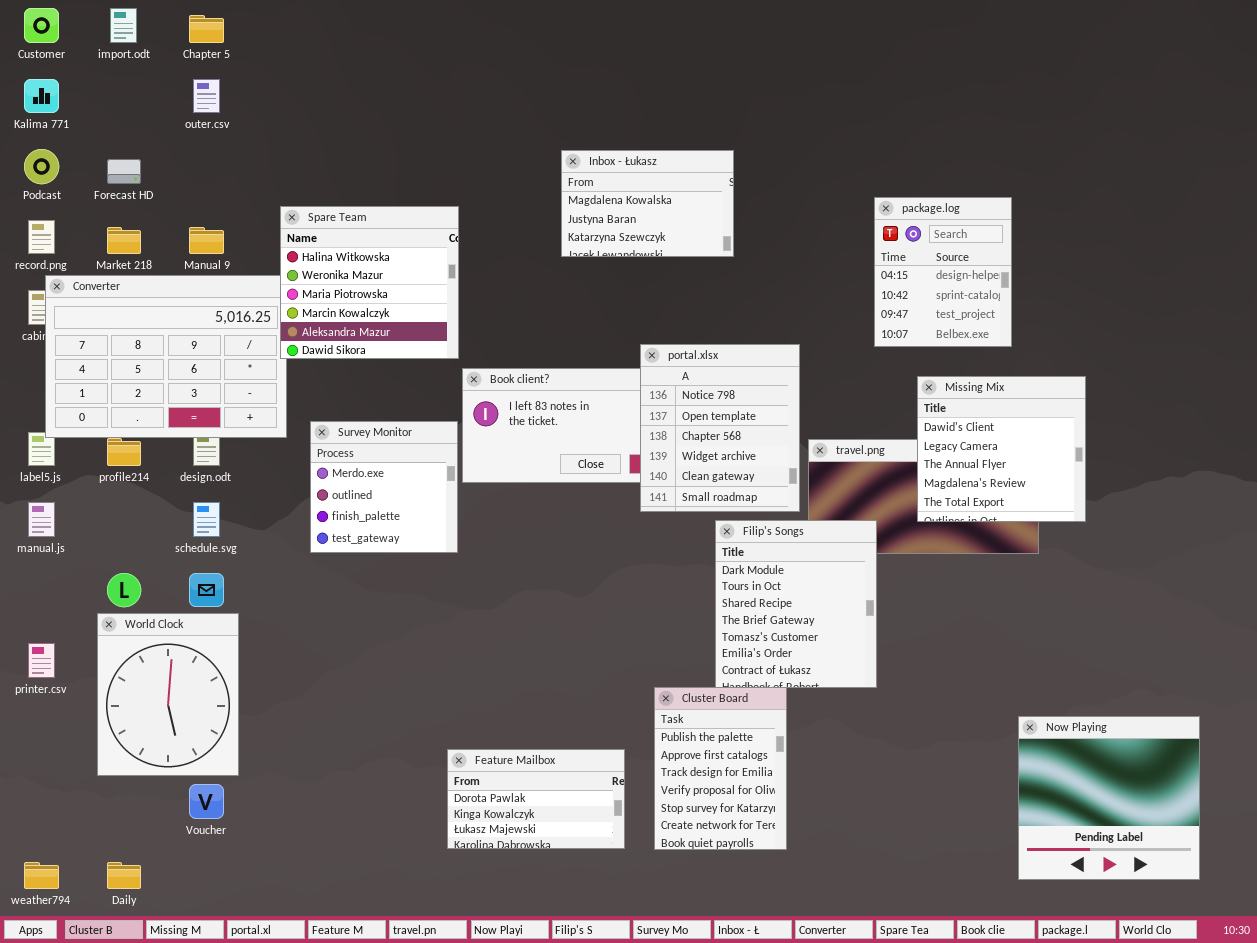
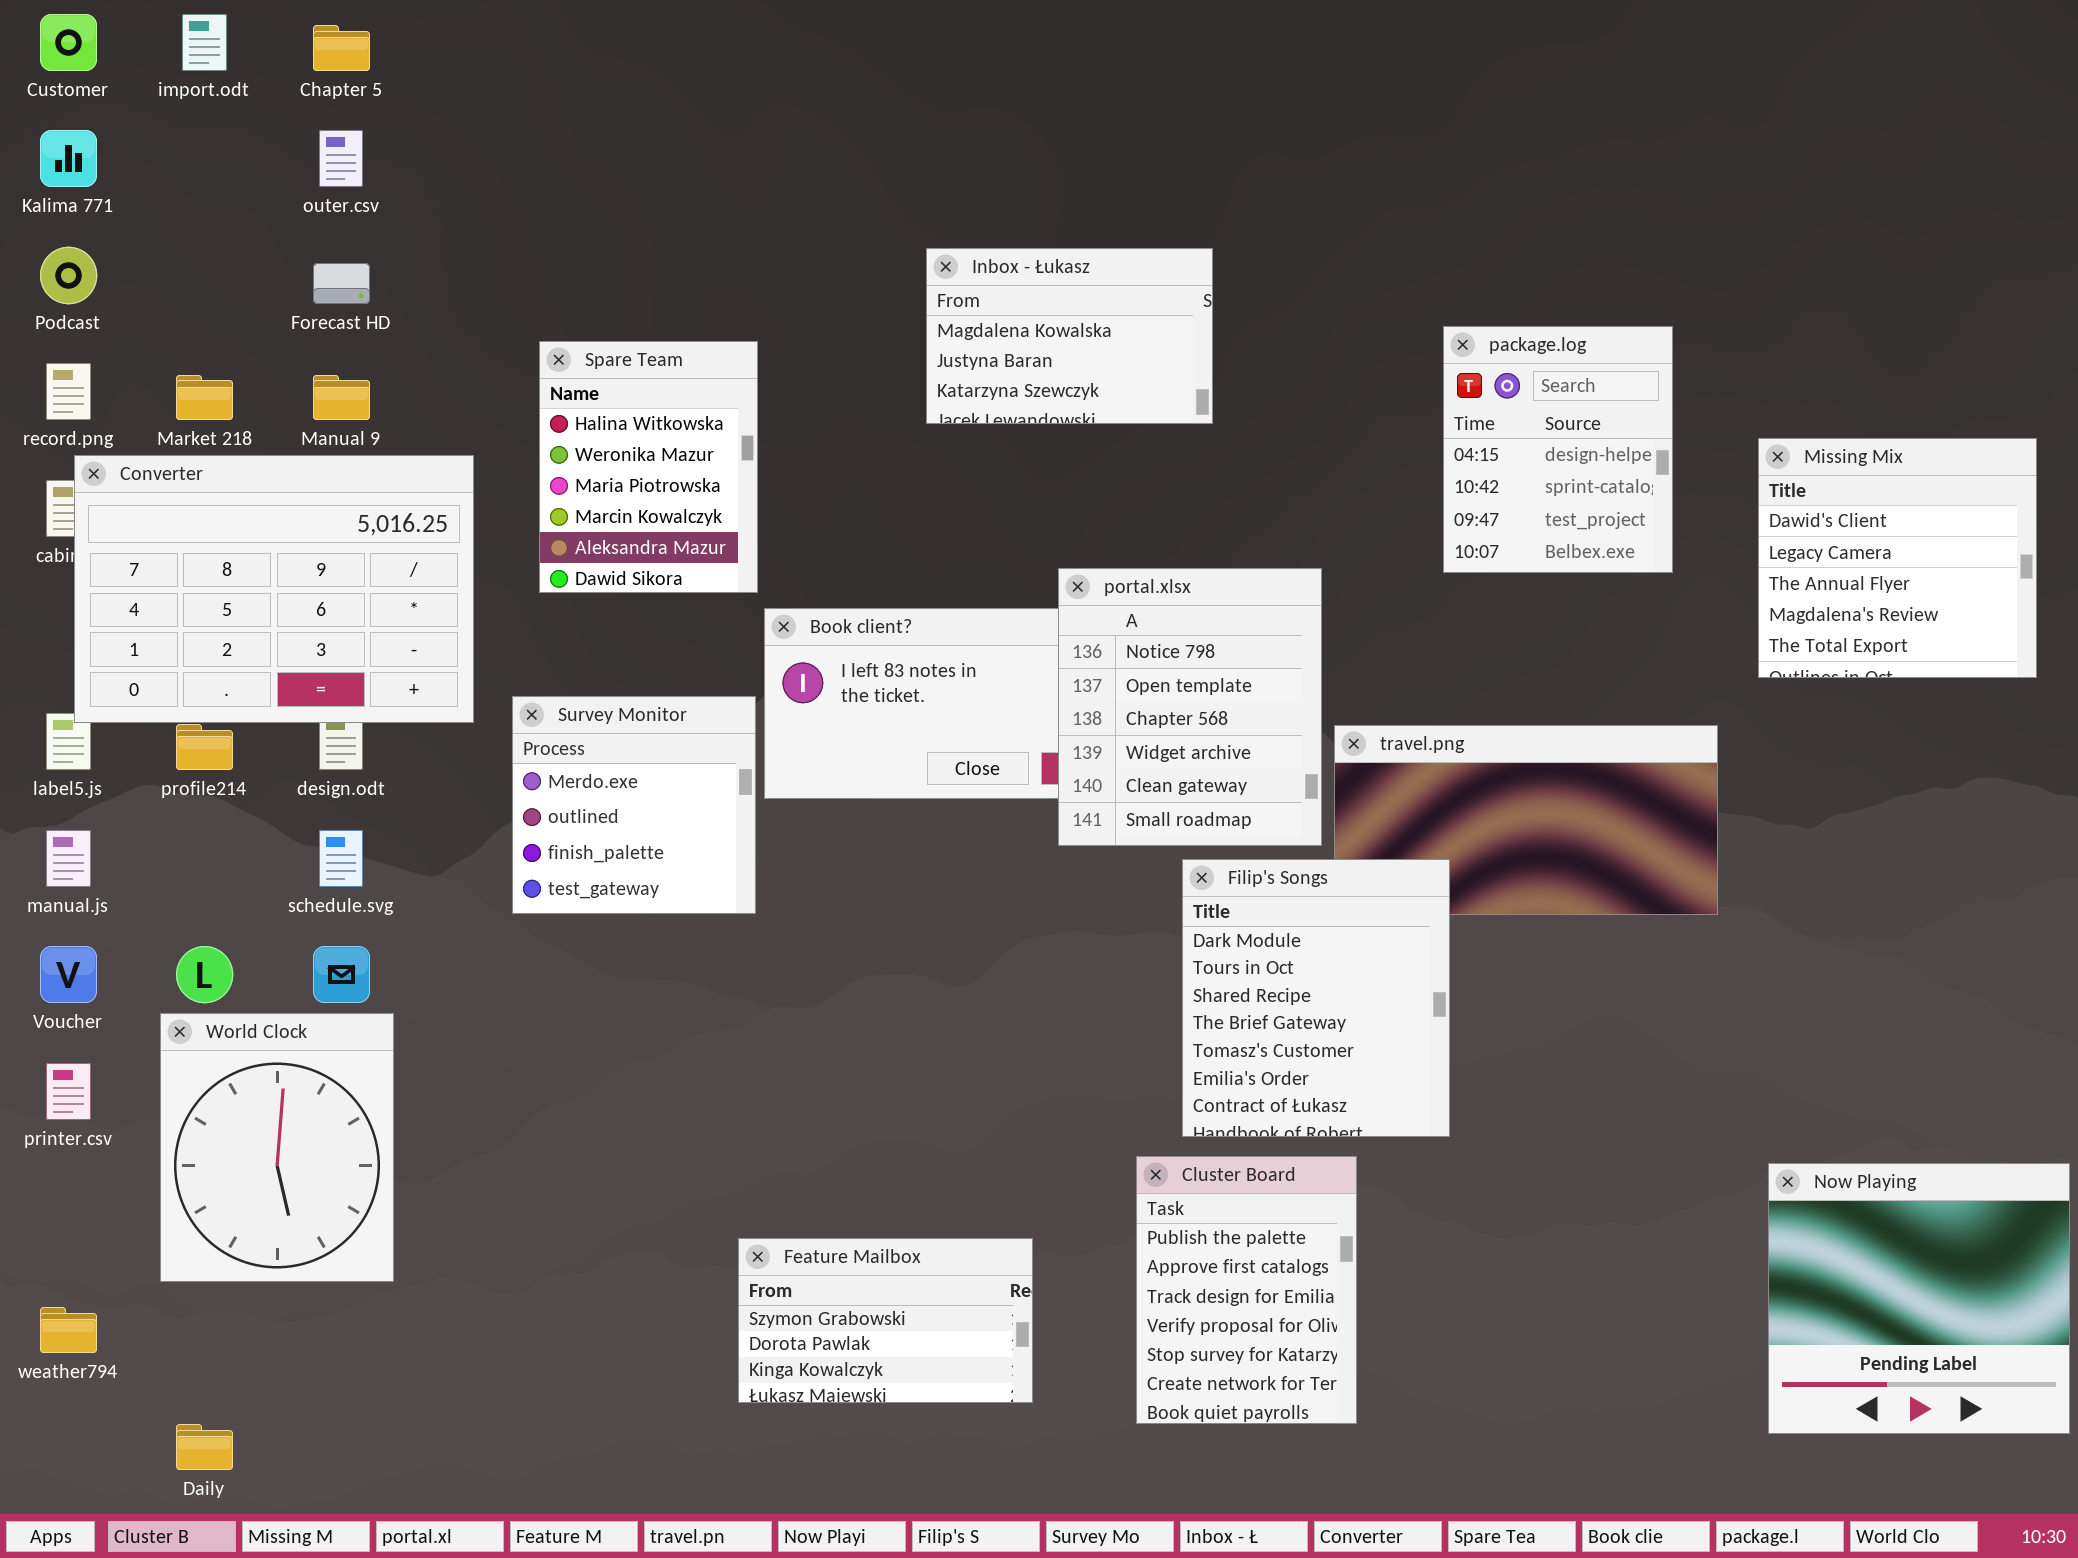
Forecast HD: [107,159,141,184] -> [313,263,370,304], moved
Spare Team: [280,206,459,359] -> [539,341,758,593], resized
Missing Mix: [917,376,1086,522] -> [1758,438,2037,678], moved
Cluster Board: [654,687,787,850] -> [1136,1156,1357,1424], moved
Now Playing: [1018,716,1200,880] -> [1768,1163,2070,1434], moved
Feature Mailbox: [447,749,625,849] -> [738,1238,1033,1403], scrolled up 1 row
Voucher: [189,784,224,819] -> [40,946,97,1003], moved
weather794: [24,862,59,889] -> [40,1307,97,1353], moved

